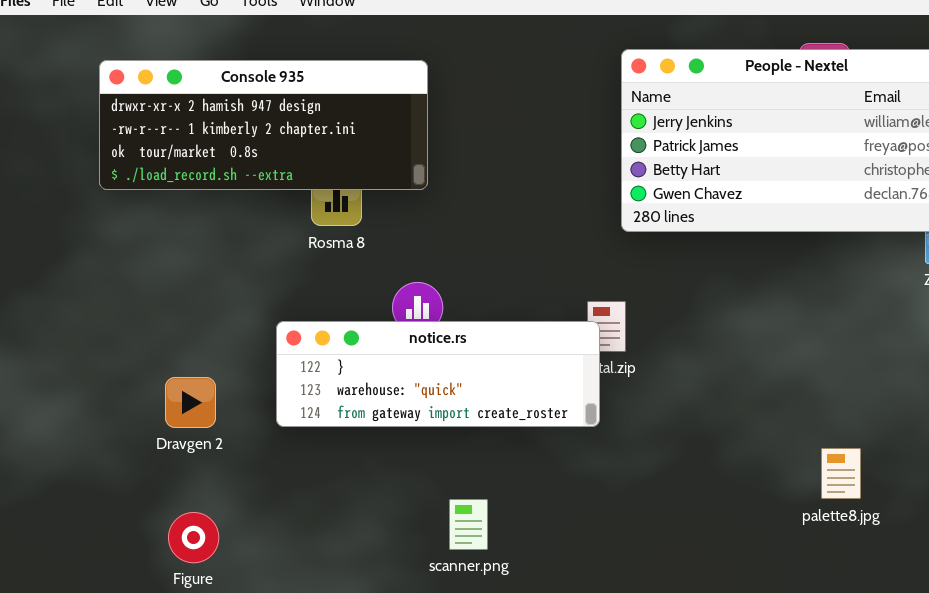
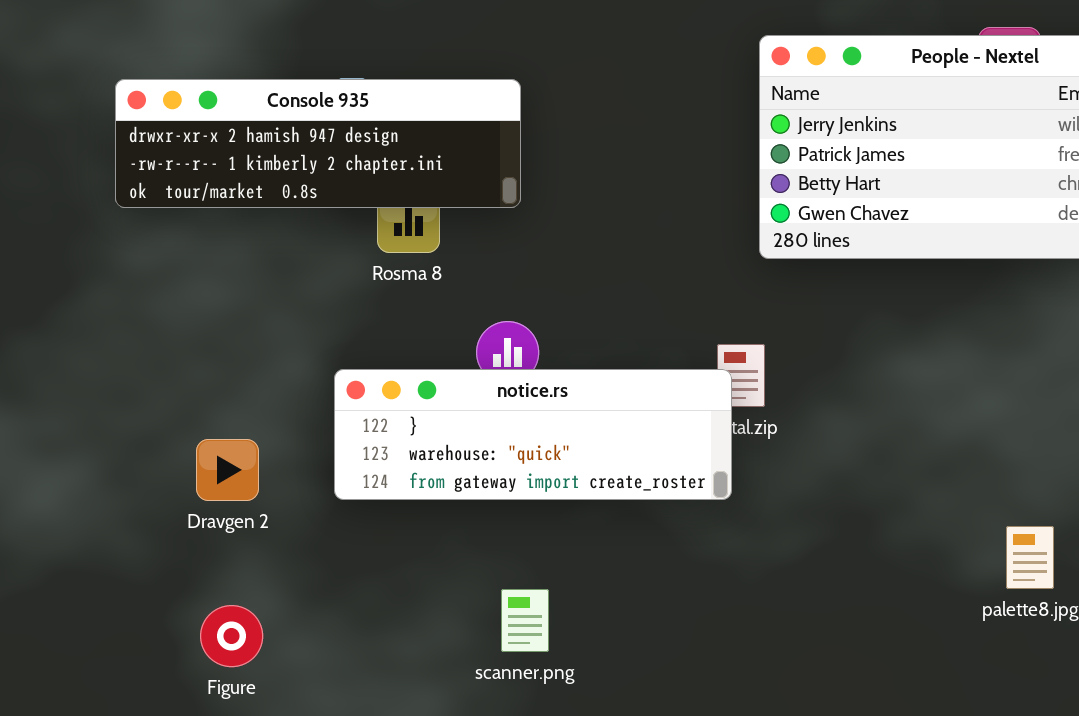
Console 935: [99,60,428,190] -> [115,79,521,208], resized
scanner.png: [449,499,488,550] -> [501,589,549,652], moved

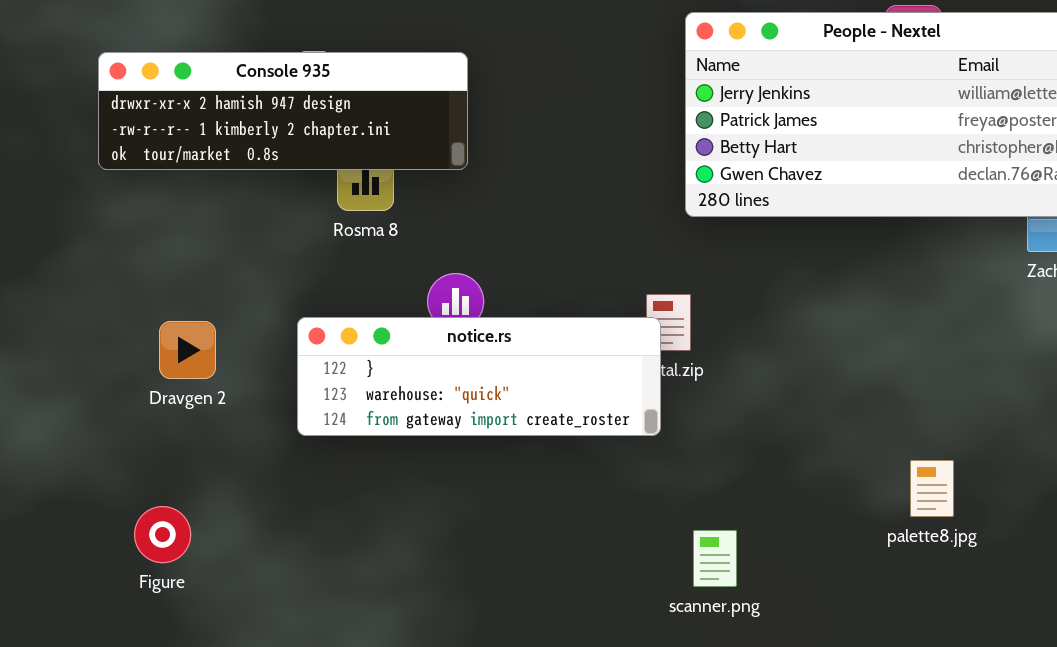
Dravgen 2: [196,439,259,501] -> [159,321,216,379], moved
scanner.png: [501,589,549,652] -> [693,530,737,587], moved
Figure: [200,605,263,667] -> [134,506,191,563], moved

